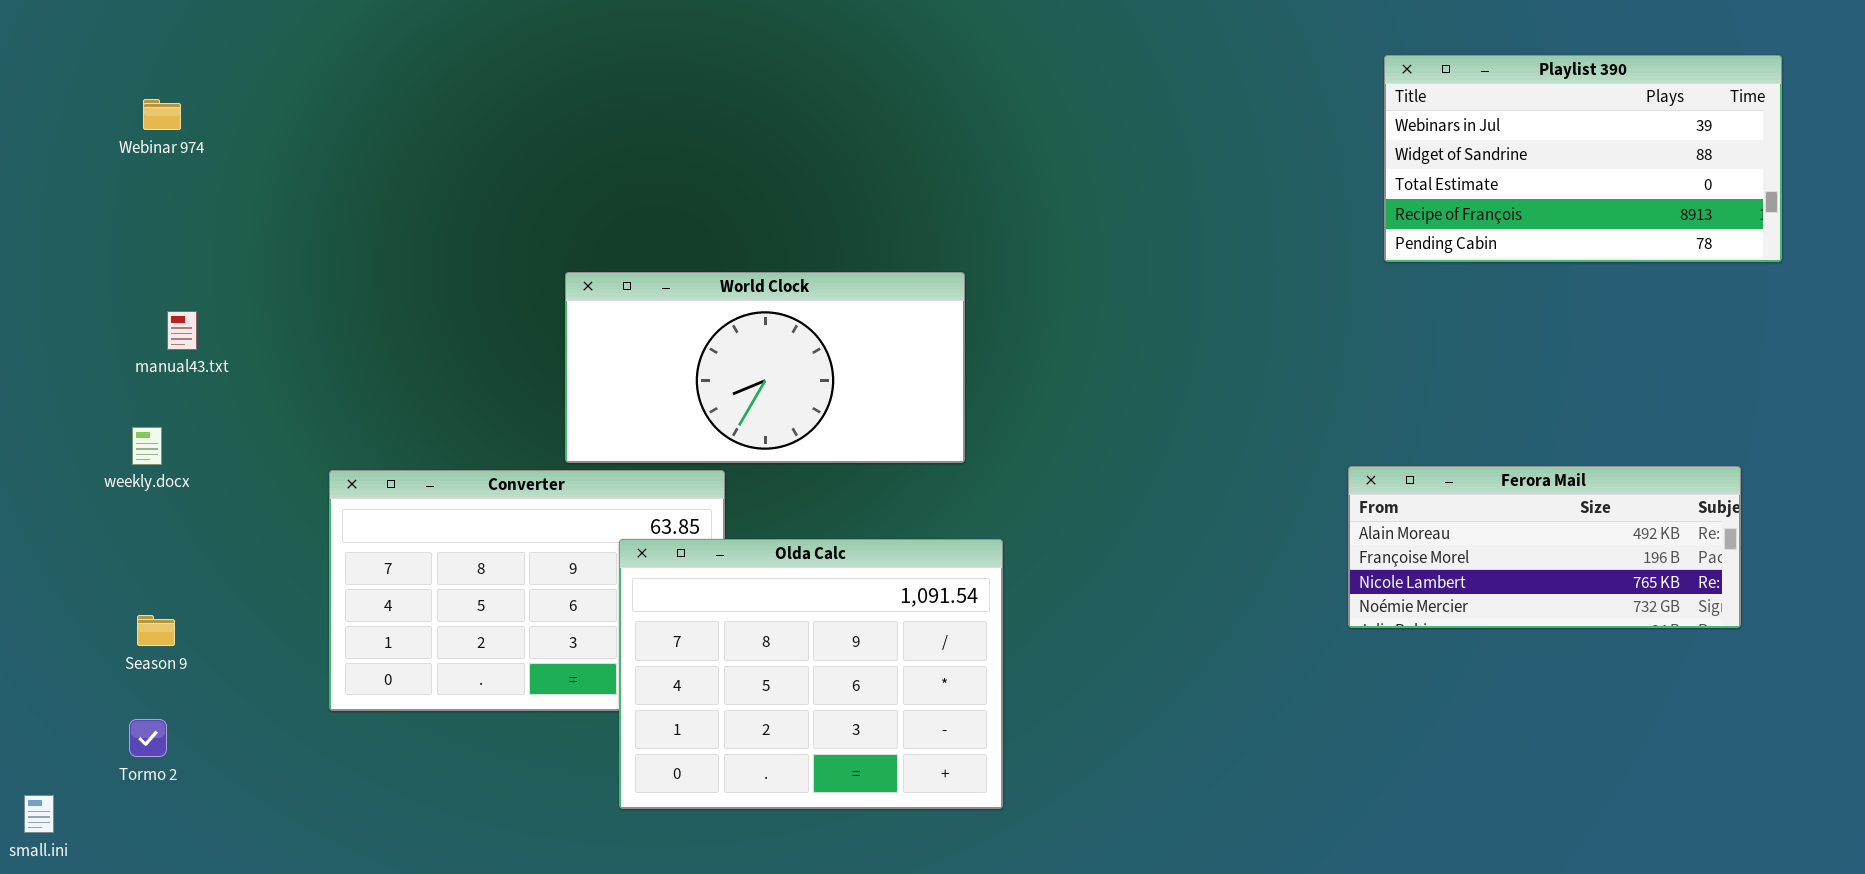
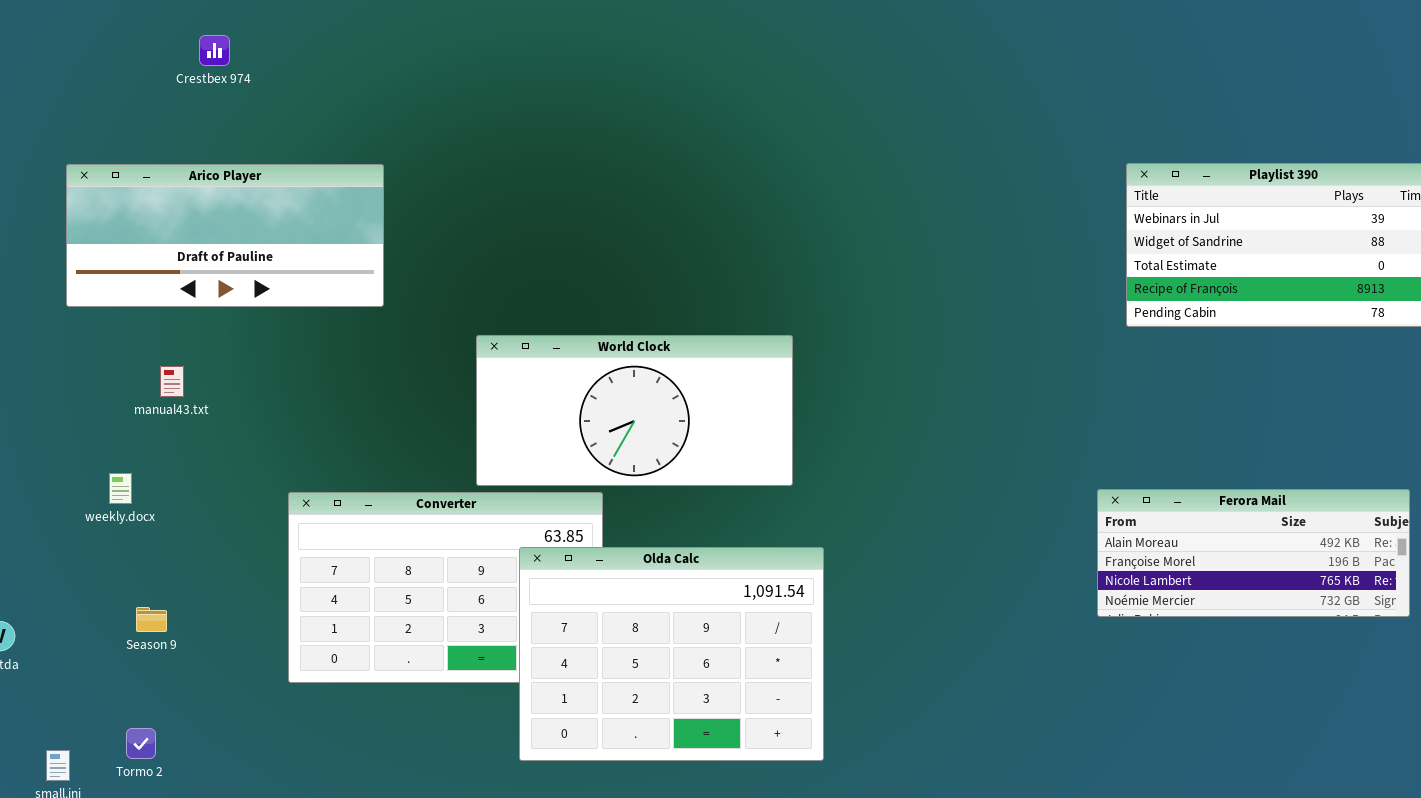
Arico Player: none -> [66,164,384,307], opened
weekly.docx: [132,427,162,465] -> [109,473,132,504], moved
Tormo 2: [129,719,167,757] -> [126,728,156,759], moved

